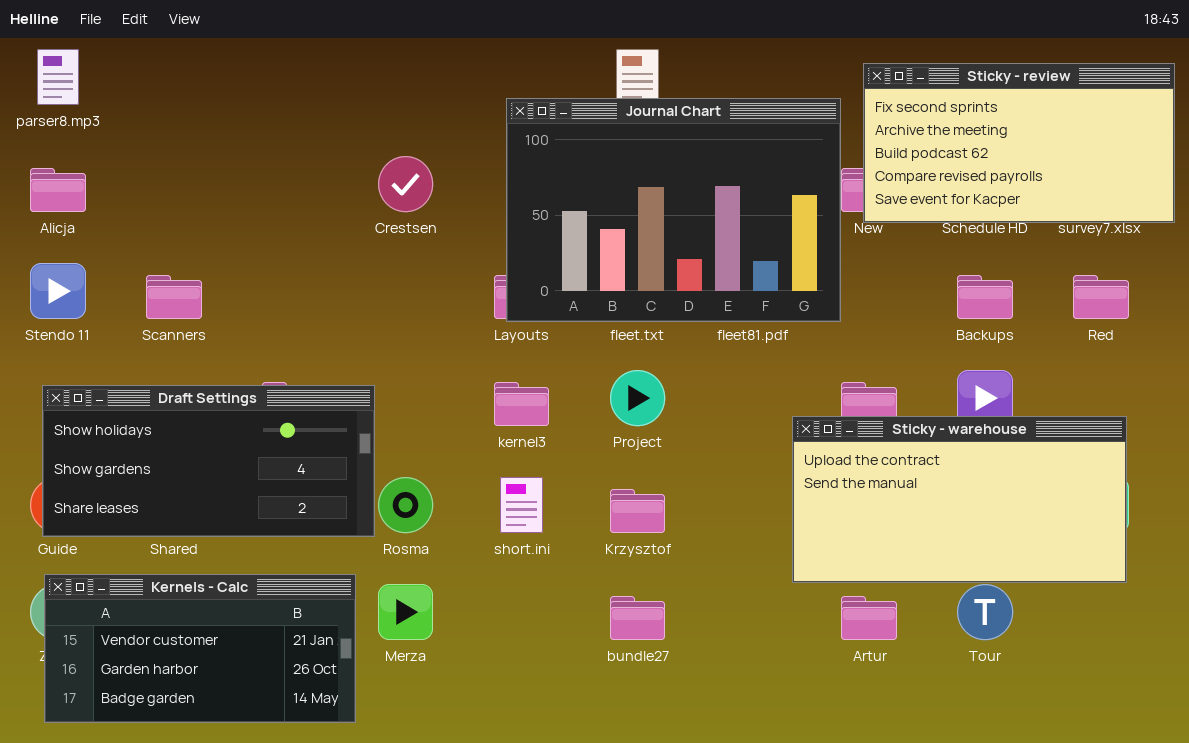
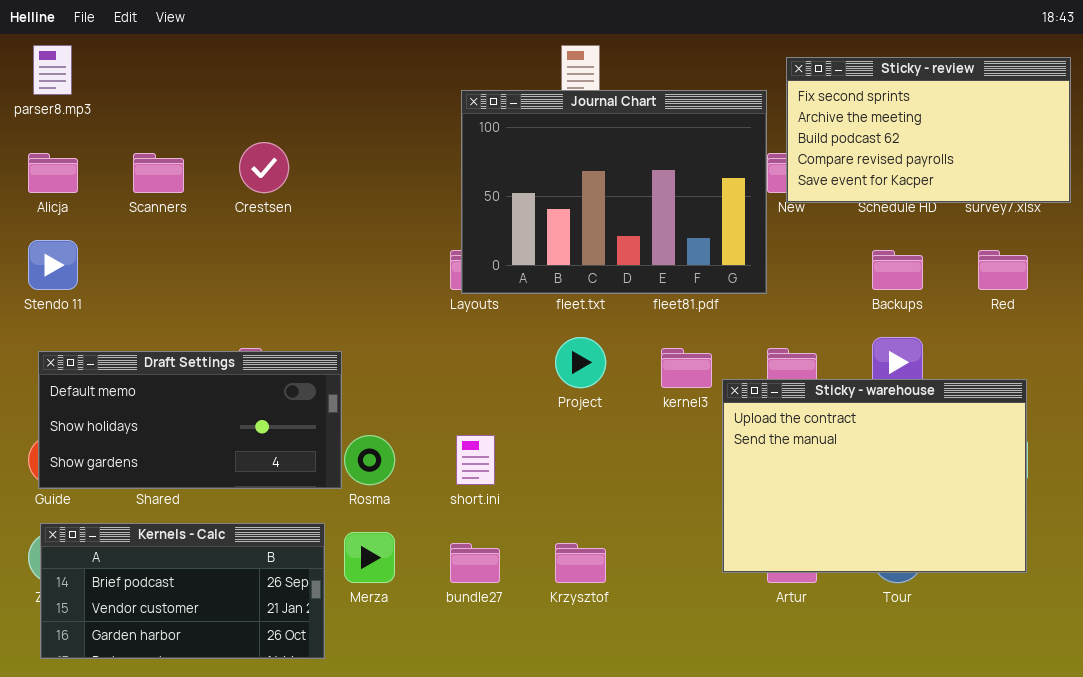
Crestsen: [378,156,433,212] -> [239,142,289,193], moved
Scanners: [146,275,202,319] -> [133,153,184,193], moved
kernel3: [494,382,549,426] -> [661,348,712,388], moved
Draft Settings: [42,385,375,537] -> [38,351,342,489], scrolled up 1 row
Sticky - warehouse: [792,416,1127,583] -> [722,379,1027,573], resized
Krzysztof: [610,489,665,533] -> [555,543,606,583], moved
Kernels - Calc: [44,574,356,723] -> [40,523,325,659], scrolled up 1 row
bundle27: [610,596,665,640] -> [450,543,500,583], moved

